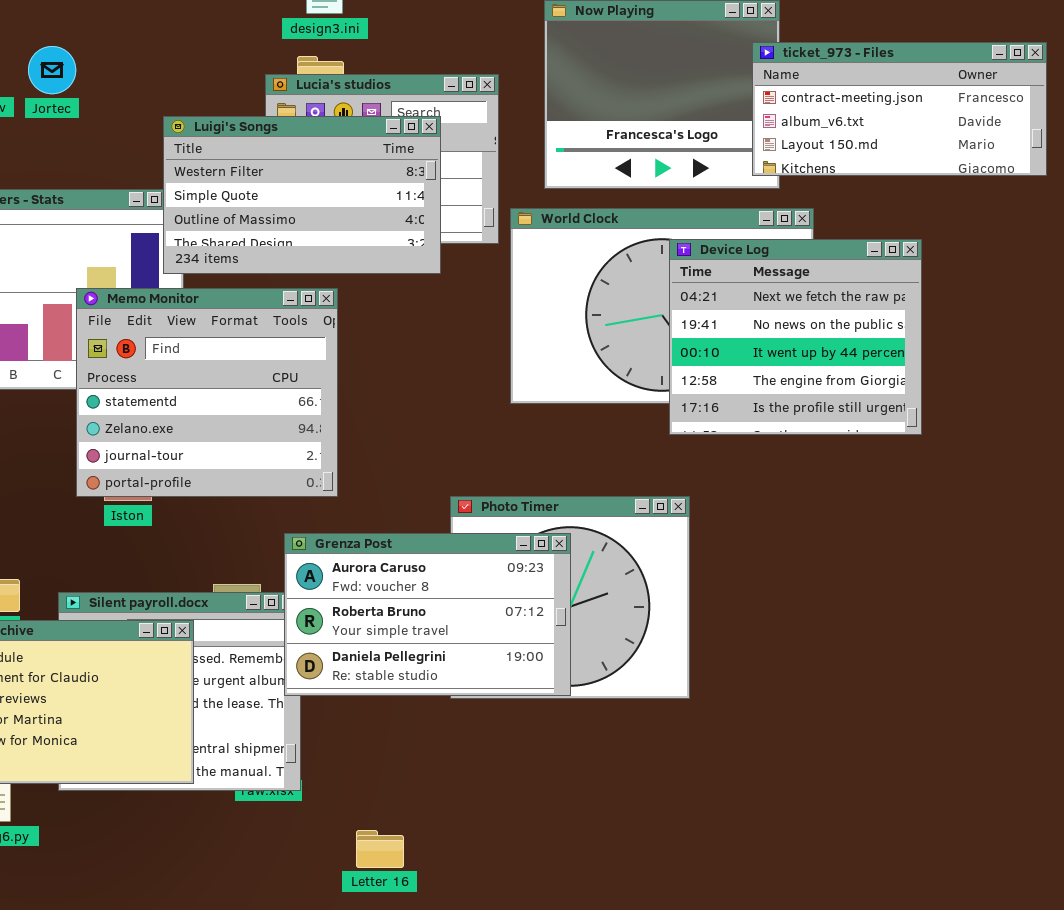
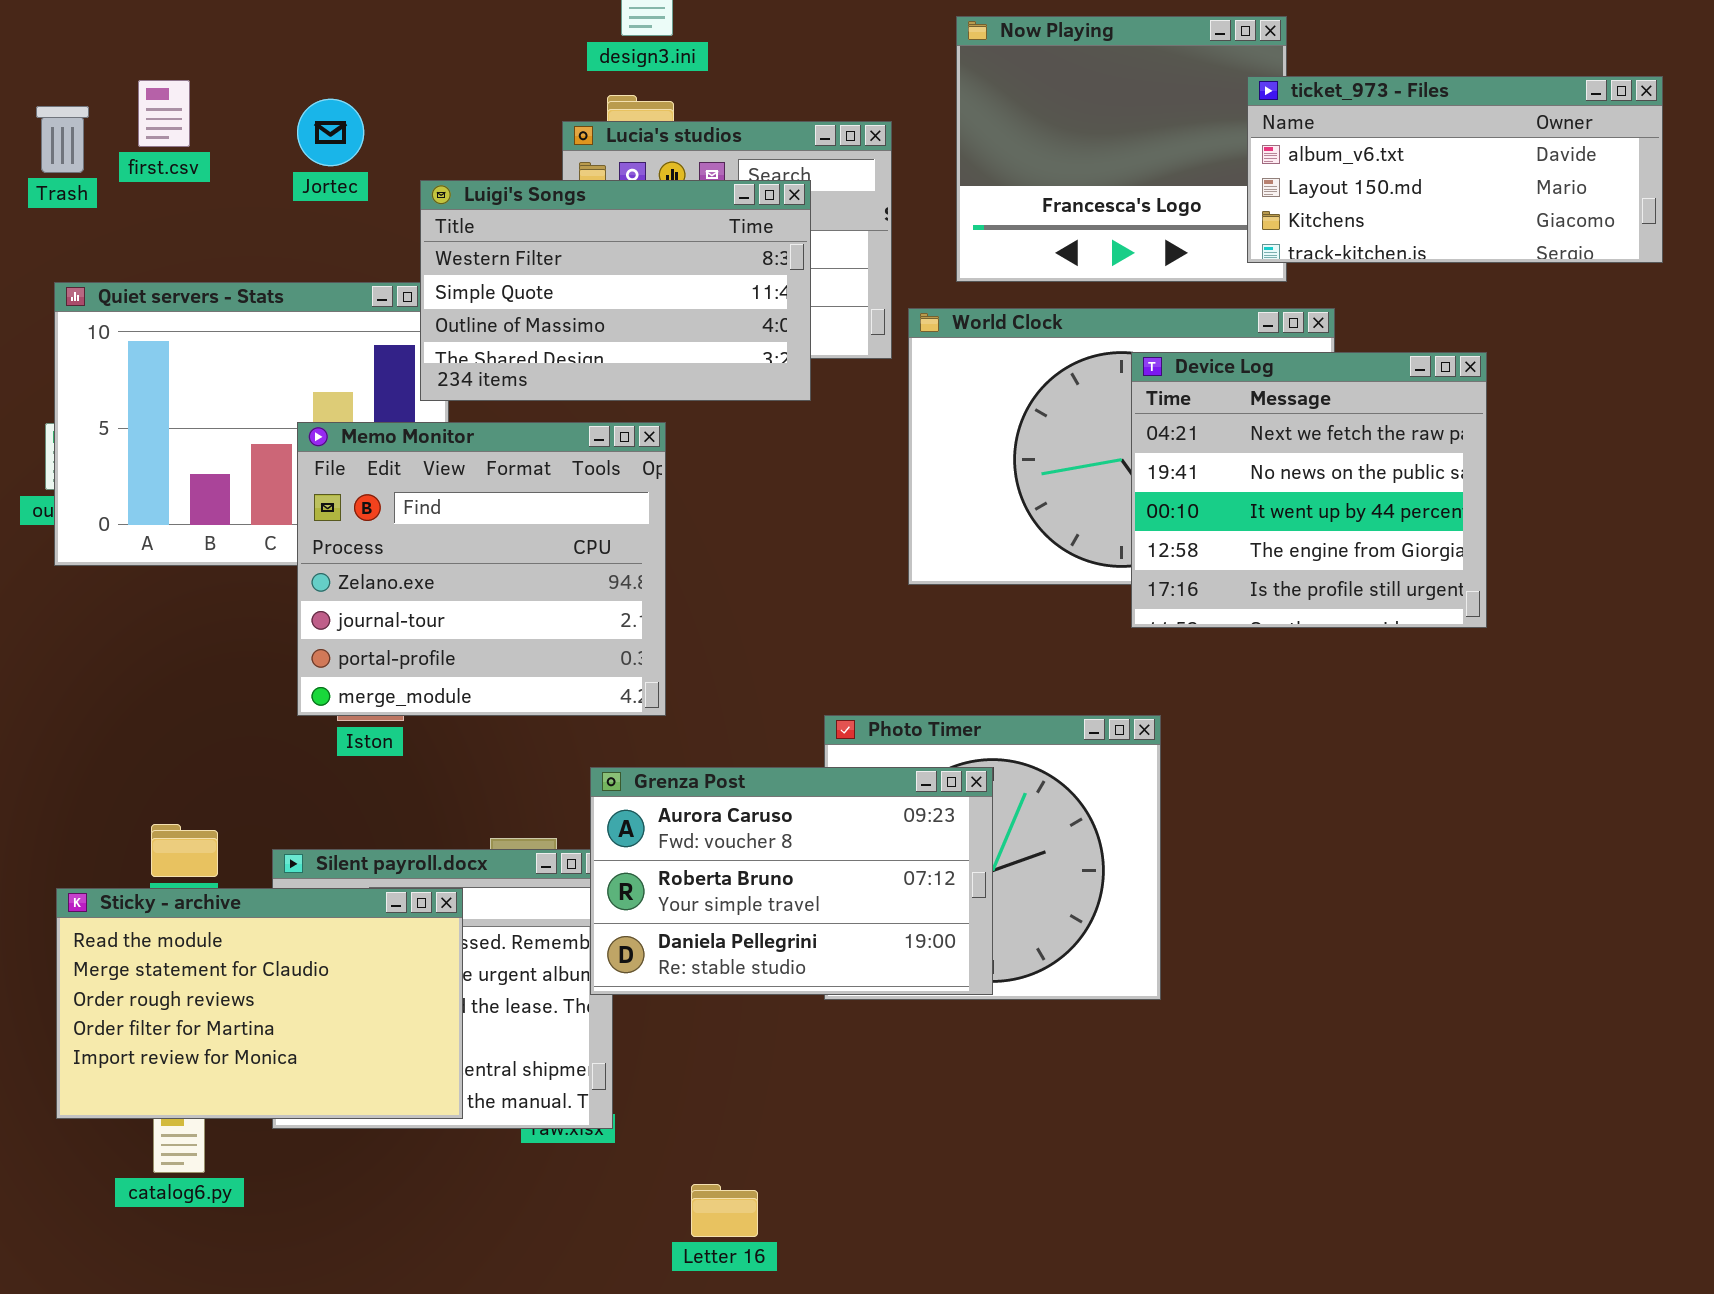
ticket_973 - Files: [752,42,1047,176] -> [1247,76,1663,263], scrolled down 1 row
Jortec: [28,46,76,94] -> [297,99,364,166], moved
Memo Monitor: [76,288,338,497] -> [297,422,666,716], scrolled down 1 row

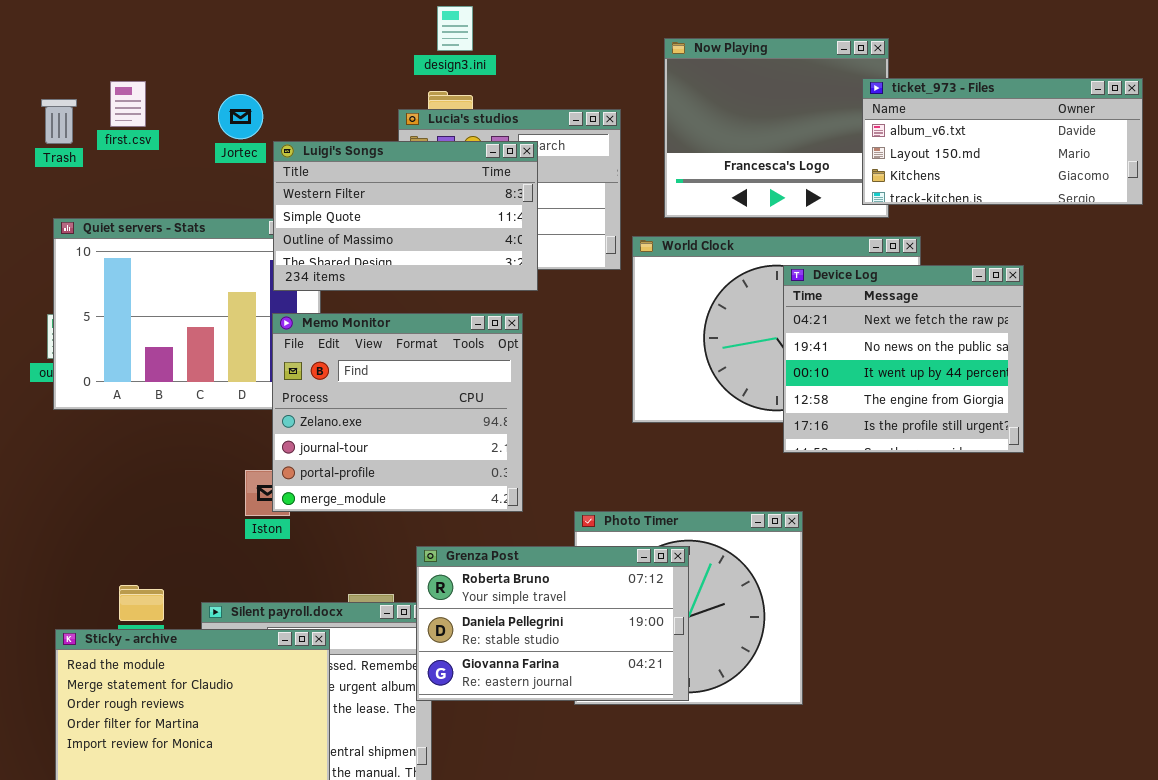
Luigi's Songs: [420,180,811,401] -> [273,141,538,291], moved
Memo Monitor: [297,422,666,716] -> [272,313,523,512], moved
Grenza Post: [590,767,993,995] -> [416,546,689,701], scrolled down 1 row

